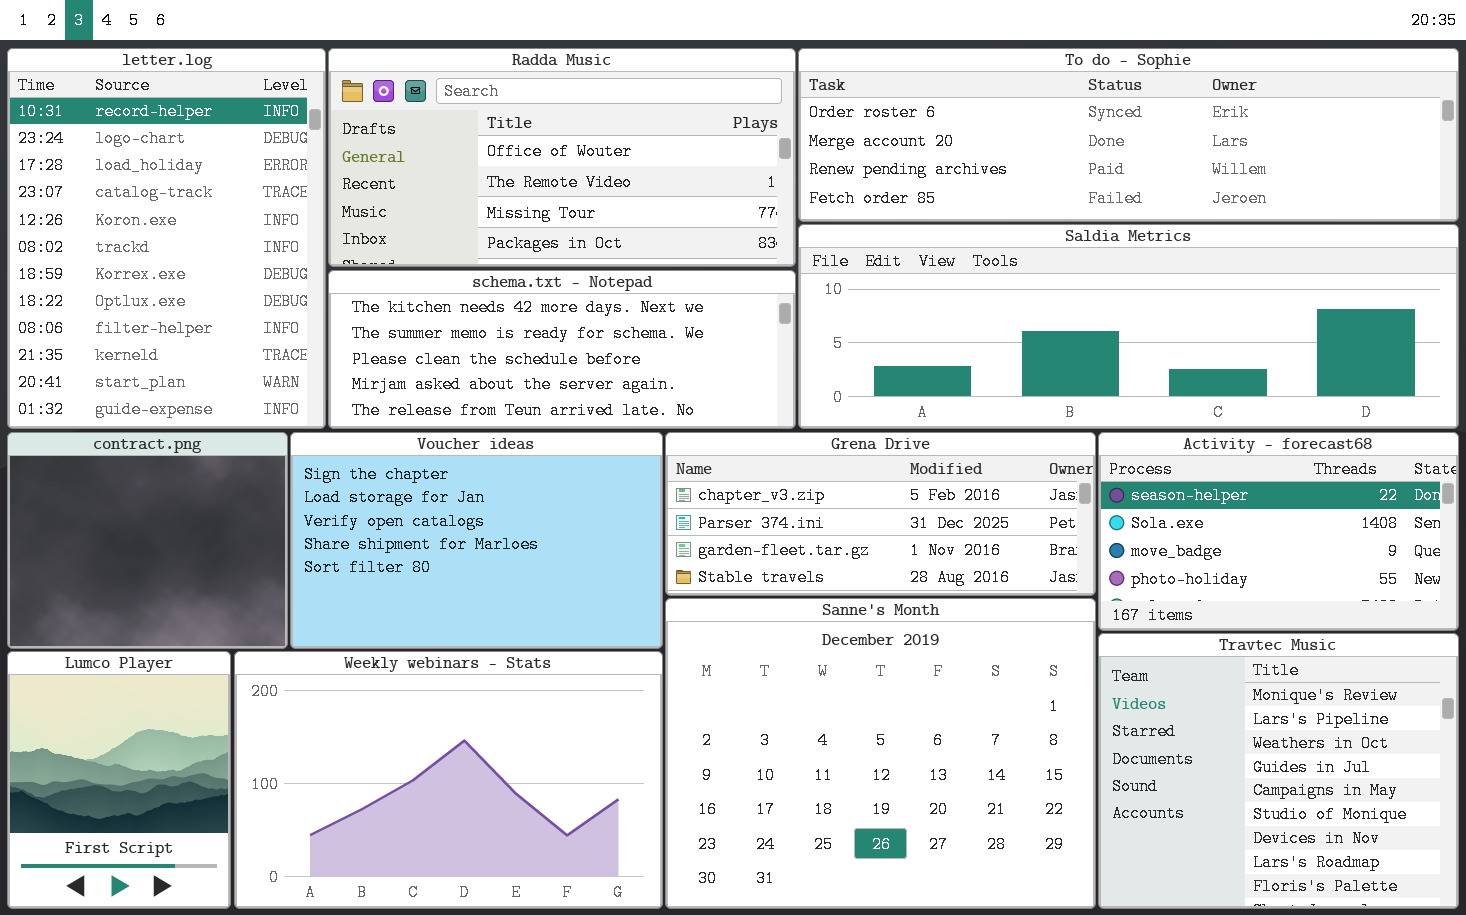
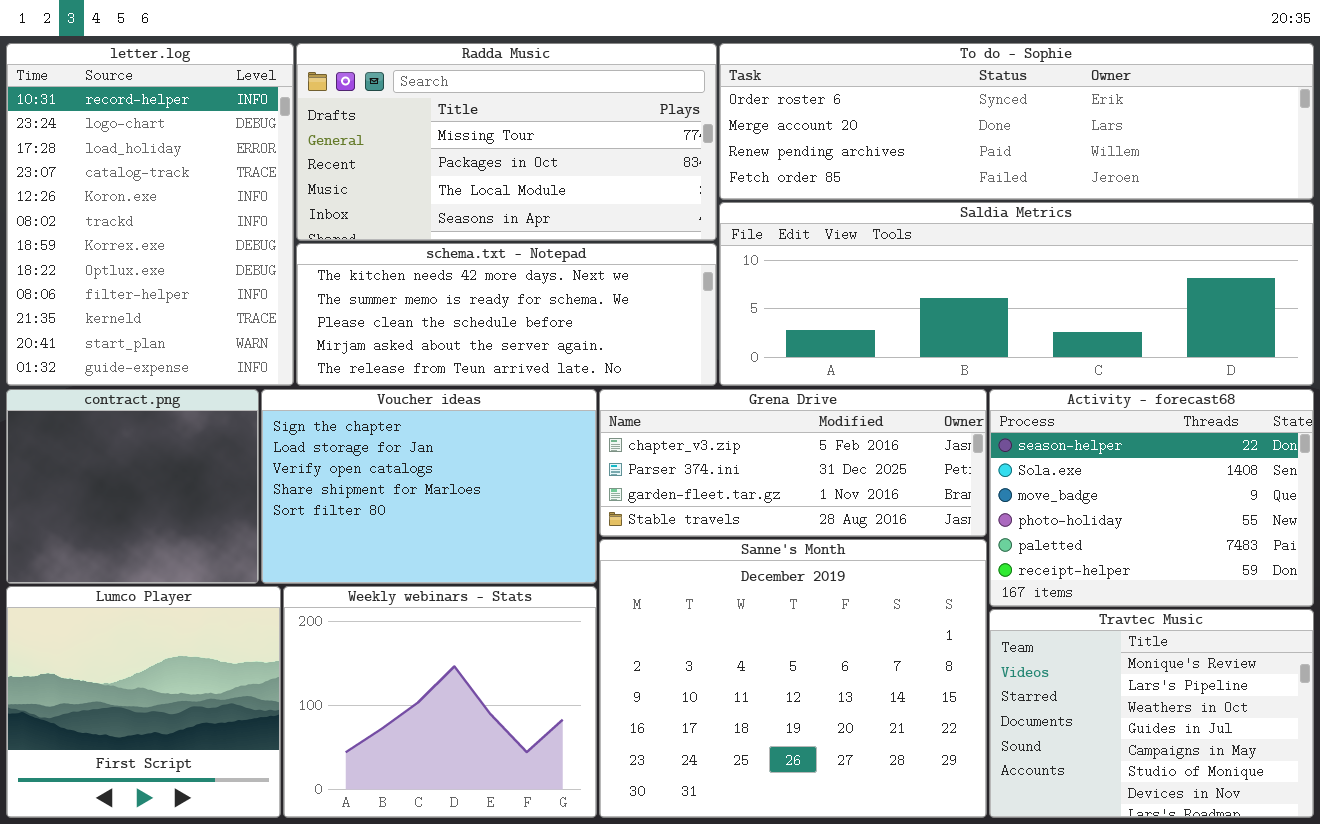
Radda Music: [328,48,796,267] -> [296,43,717,241], scrolled down 2 rows
Activity - forecast68: [1098,432,1459,631] -> [989,389,1314,607], resized
Travtec Music: [1098,633,1459,909] -> [989,609,1314,818], resized
Lumco Player: [7,651,231,909] -> [6,586,281,818], resized
Weekly webinars - Stats: [234,651,663,909] -> [283,586,597,818], resized

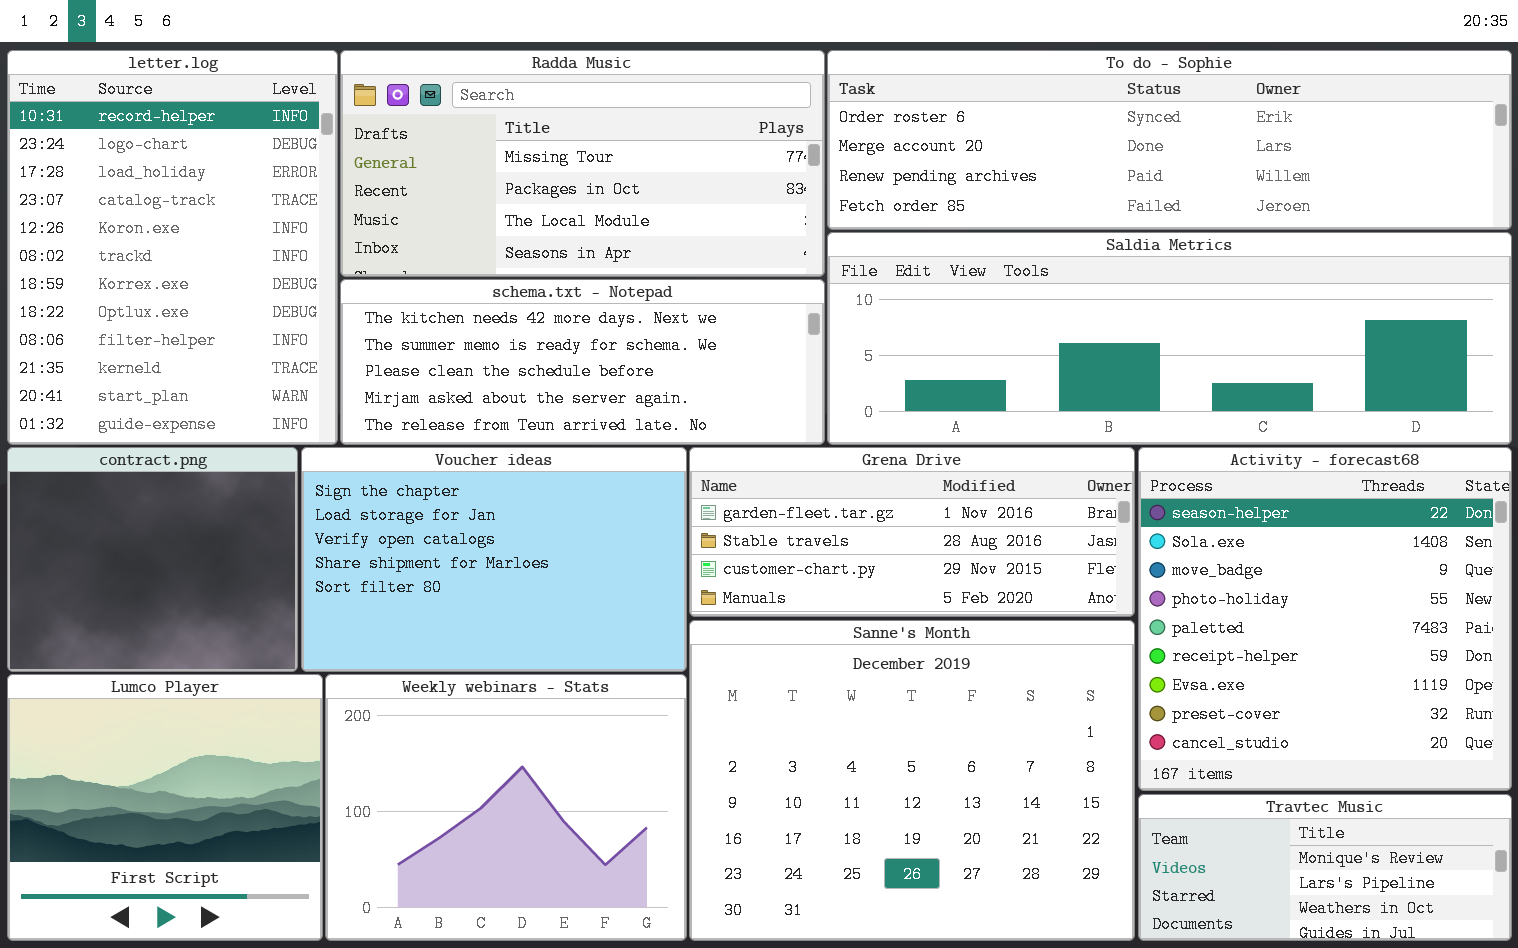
Grena Drive: [599,389,987,537] -> [689,447,1135,617], scrolled down 2 rows
Activity - forecast68: [989,389,1314,607] -> [1138,447,1512,791], resized
Travtec Music: [989,609,1314,818] -> [1138,794,1512,941], resized

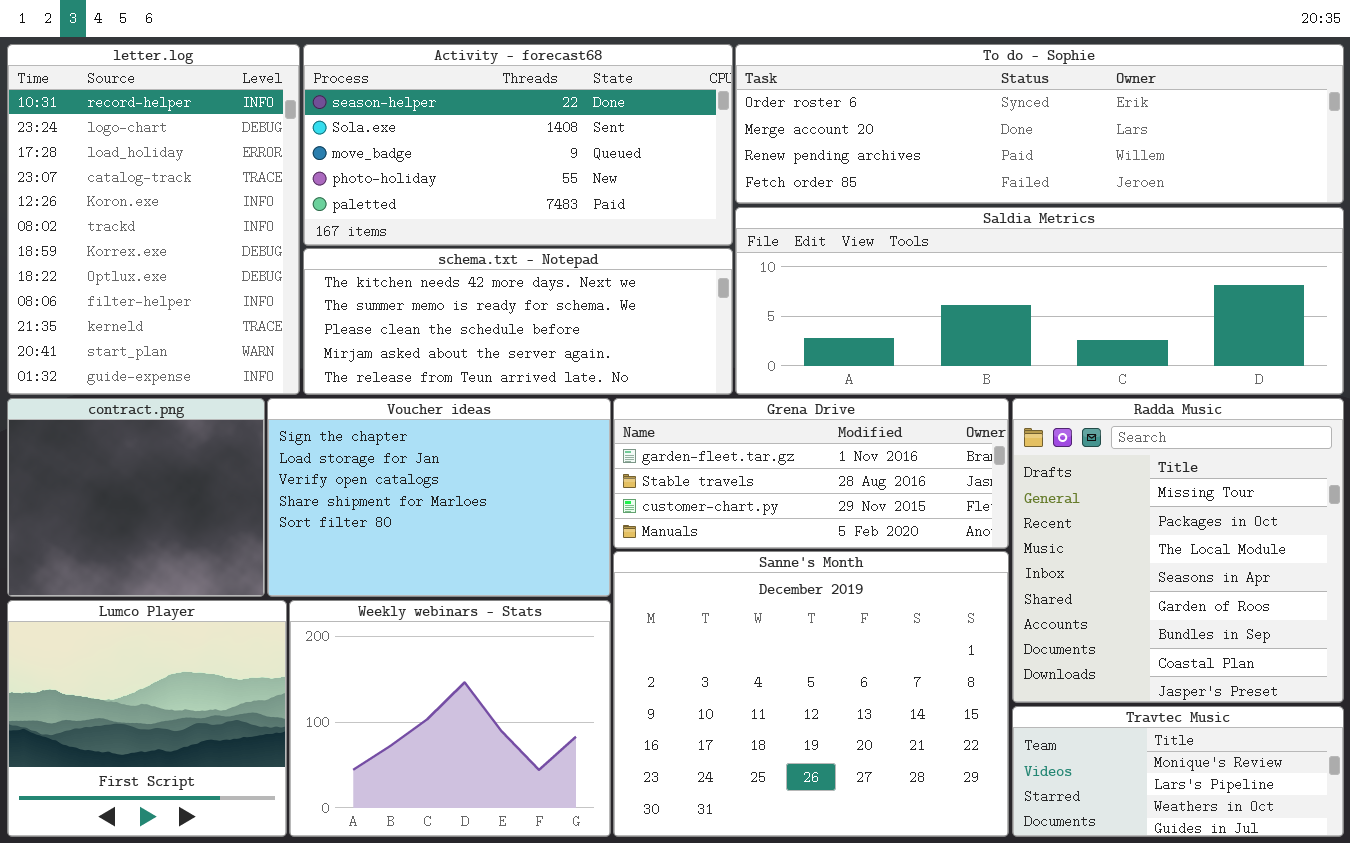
Radda Music: [340,50,825,277] -> [1012,398,1344,703], moved, resized
Activity - forecast68: [1138,447,1512,791] -> [303,44,733,246], moved, resized

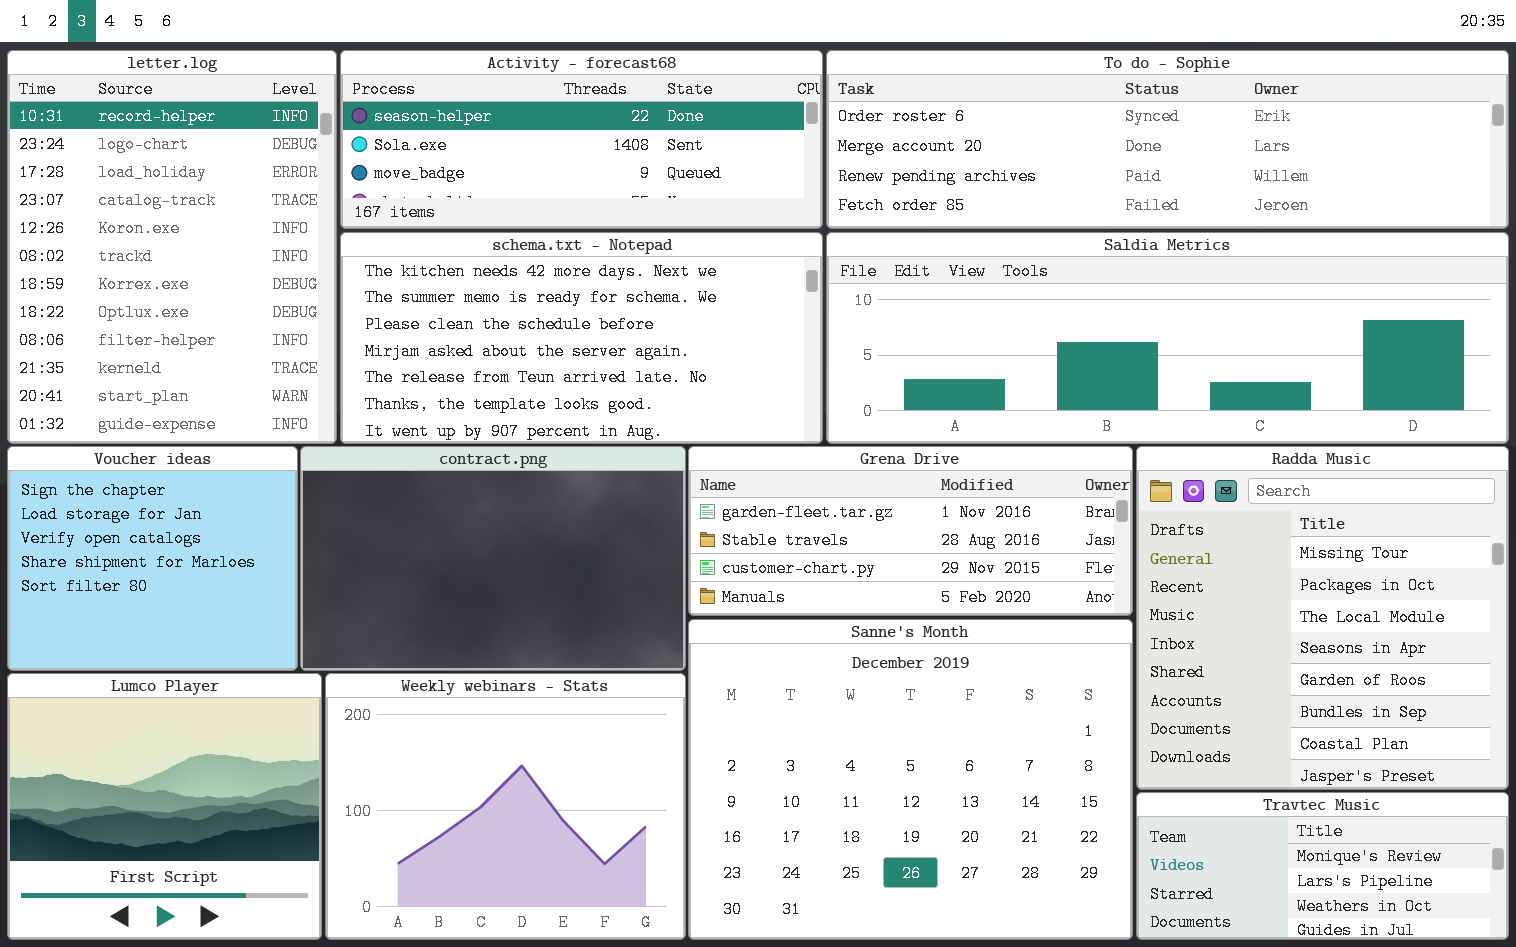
Activity - forecast68: [303,44,733,246] -> [340,50,823,229], resized
schema.txt - Notepad: [303,248,733,395] -> [340,232,823,444], resized
contract.png: [7,398,265,597] -> [300,446,686,671], moved, resized
Voucher ideas: [267,398,611,597] -> [7,446,298,671], moved, resized

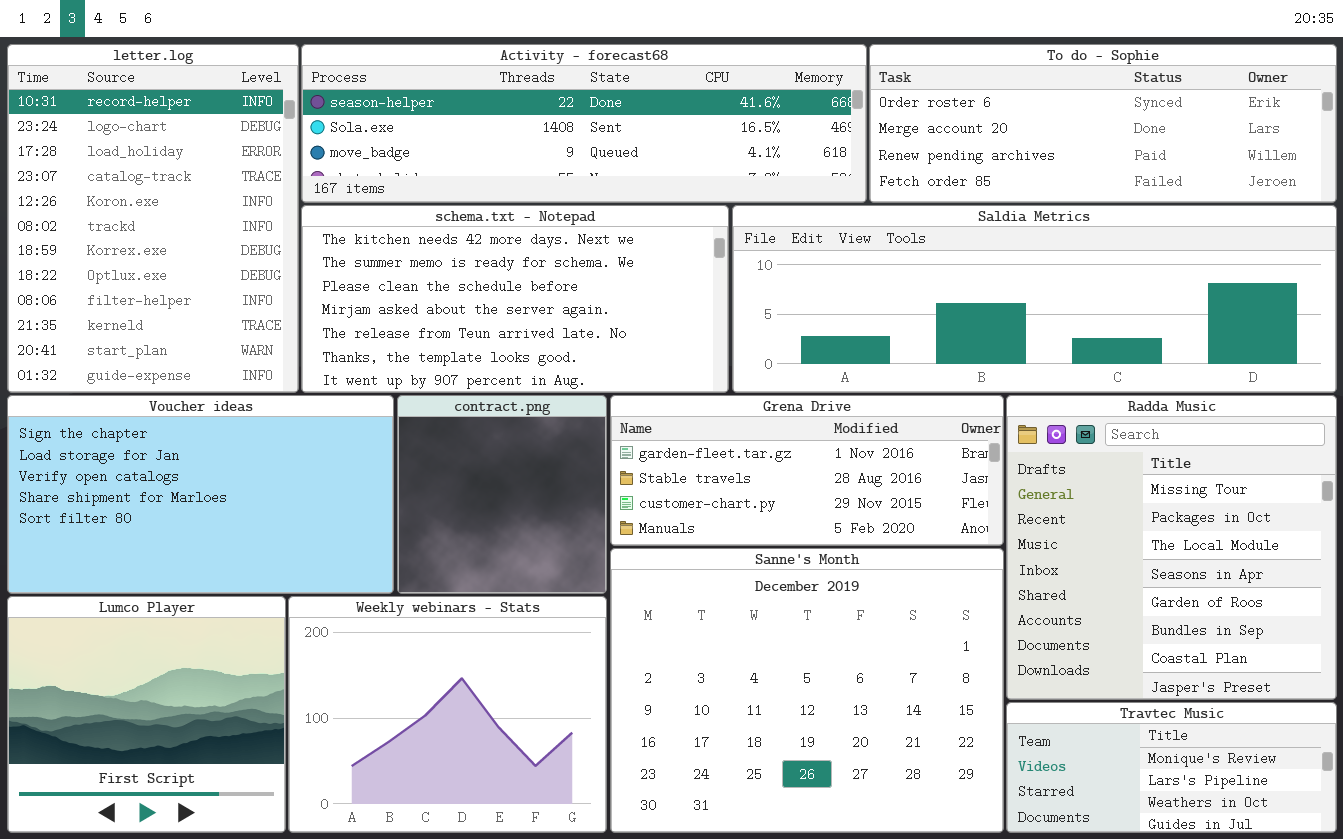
Activity - forecast68: [340,50,823,229] -> [301,44,867,203], resized
To do - Sophie: [826,50,1509,229] -> [869,44,1337,203], resized
Voucher ideas: [7,446,298,671] -> [7,395,394,594], resized
contract.png: [300,446,686,671] -> [397,395,607,594], resized

